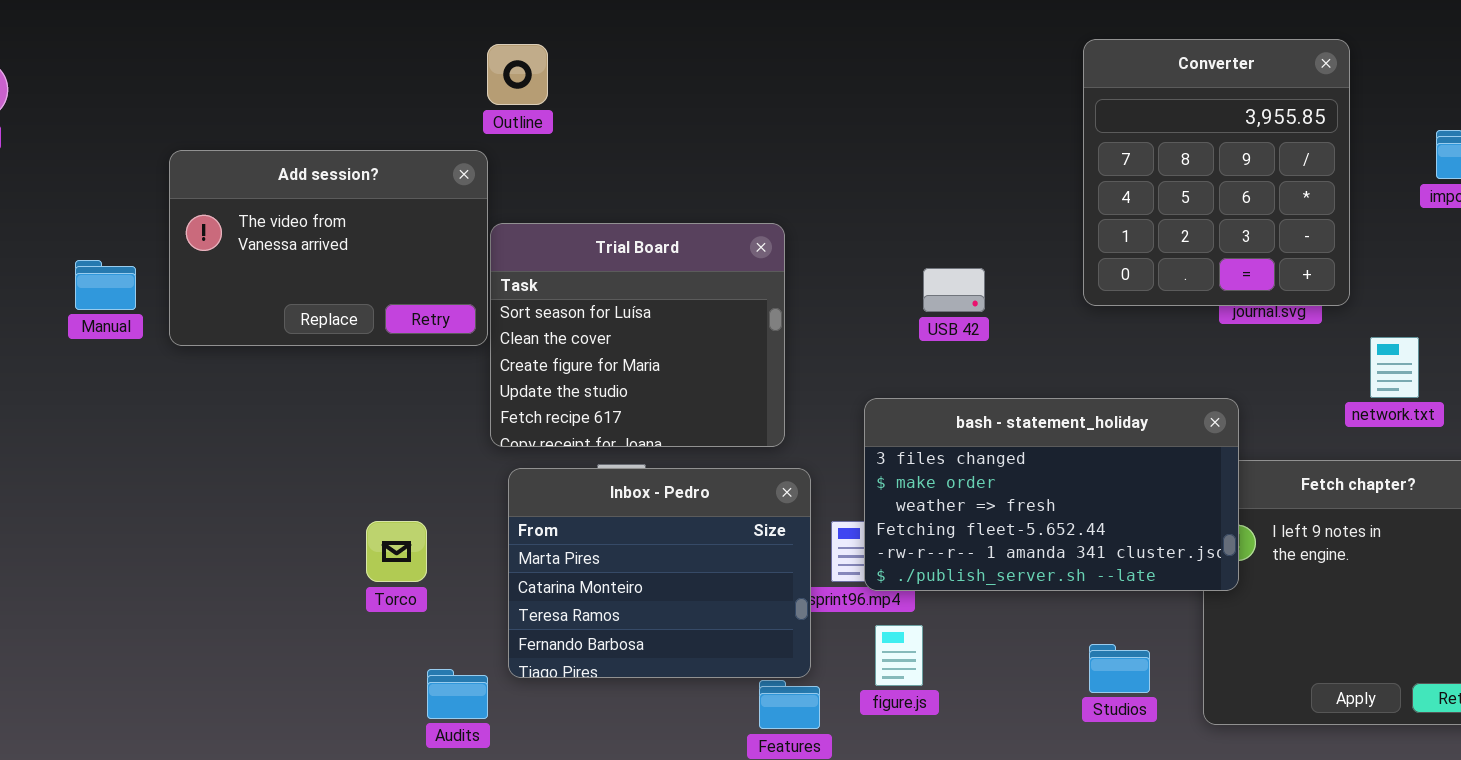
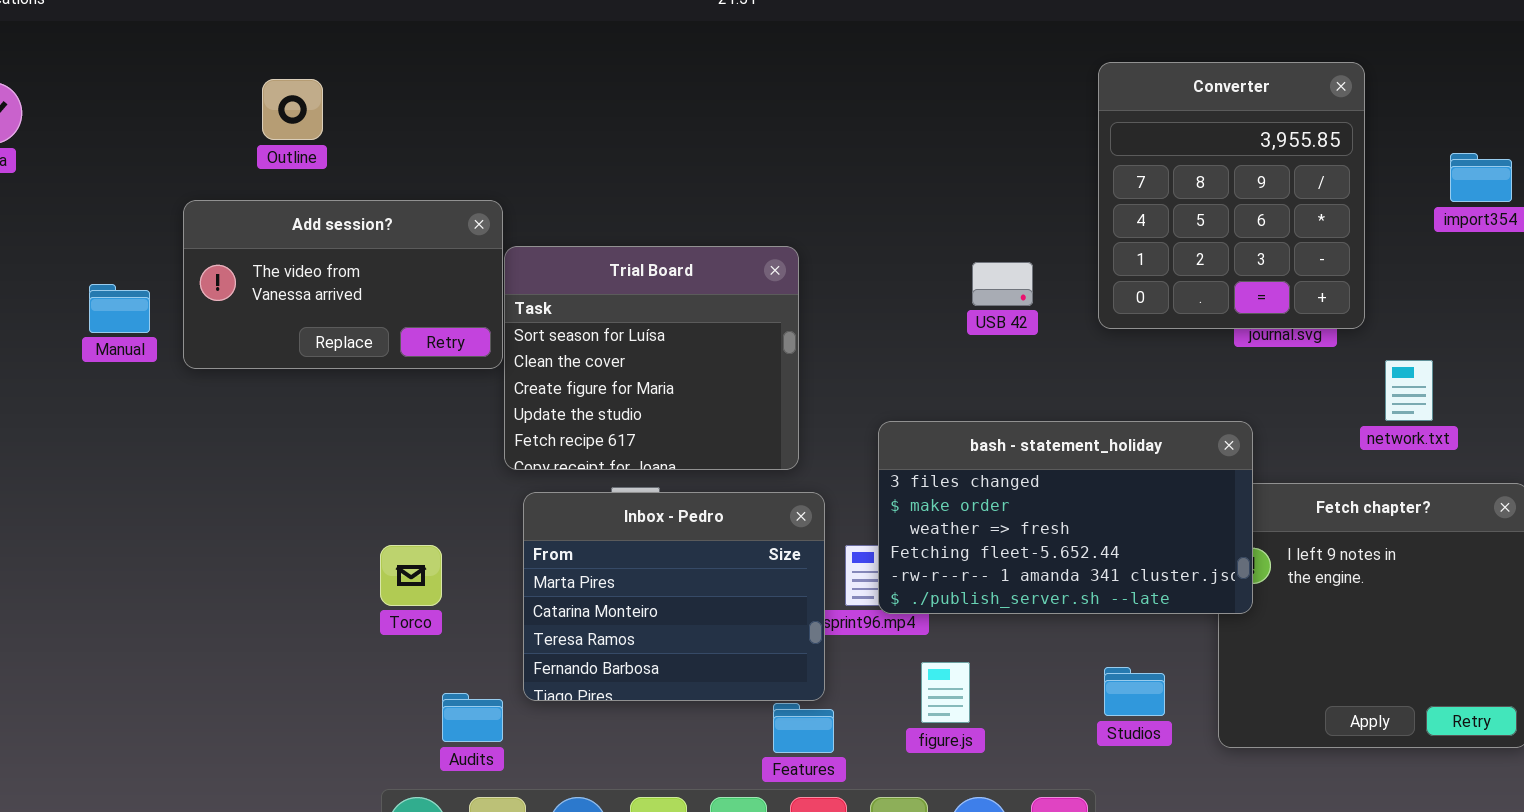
Outline: [487,44,548,105] -> [262,79,323,140], moved
Add session?: [169,150,488,346] -> [183,200,503,369], resized
USB 42: [923,268,985,312] -> [972,262,1033,306], moved
figure.js: [875,625,923,686] -> [921,662,970,723], moved

